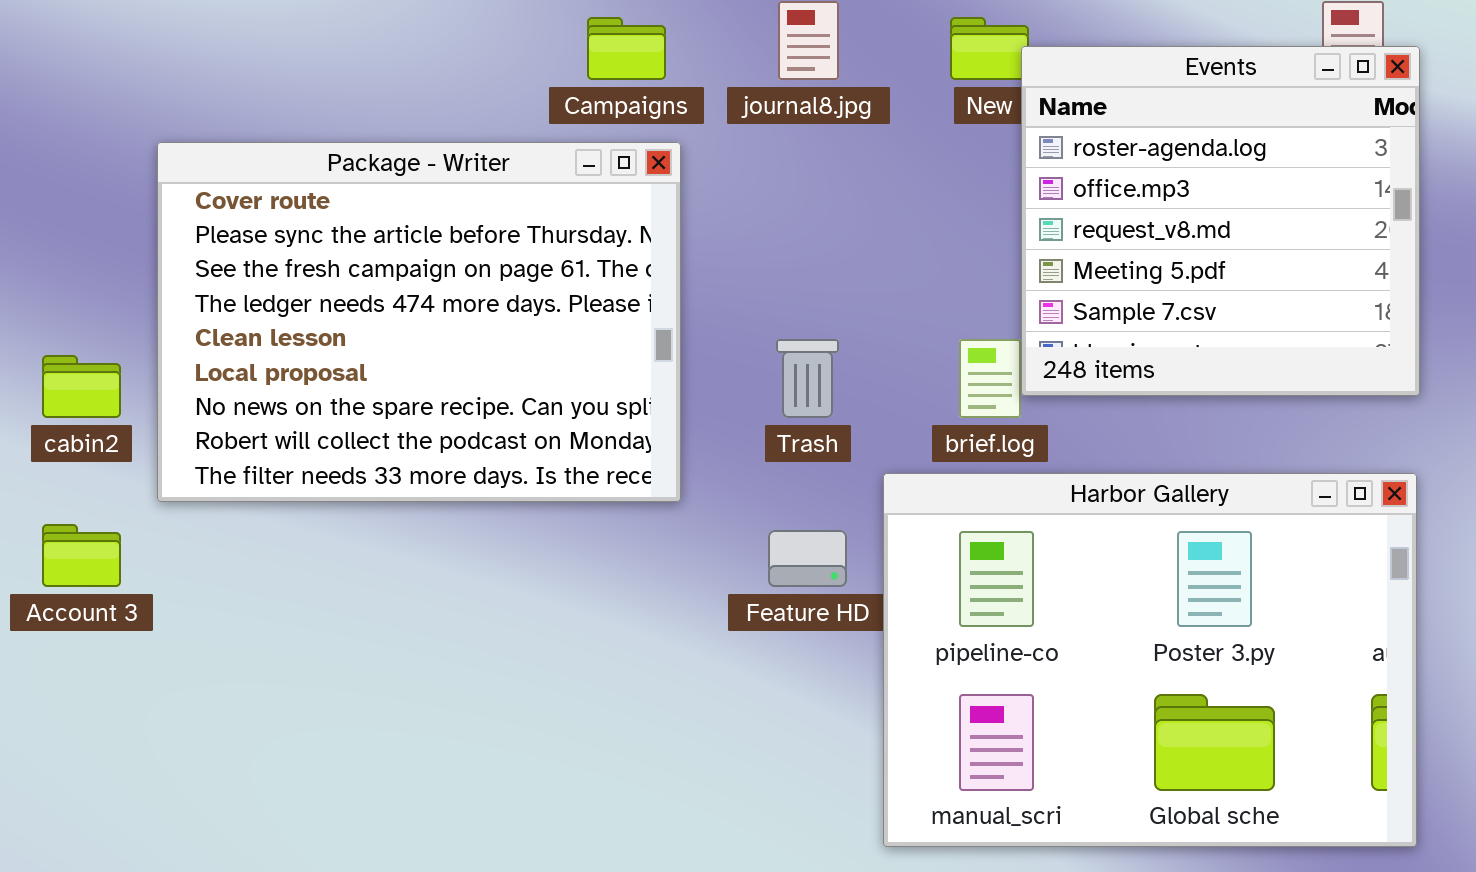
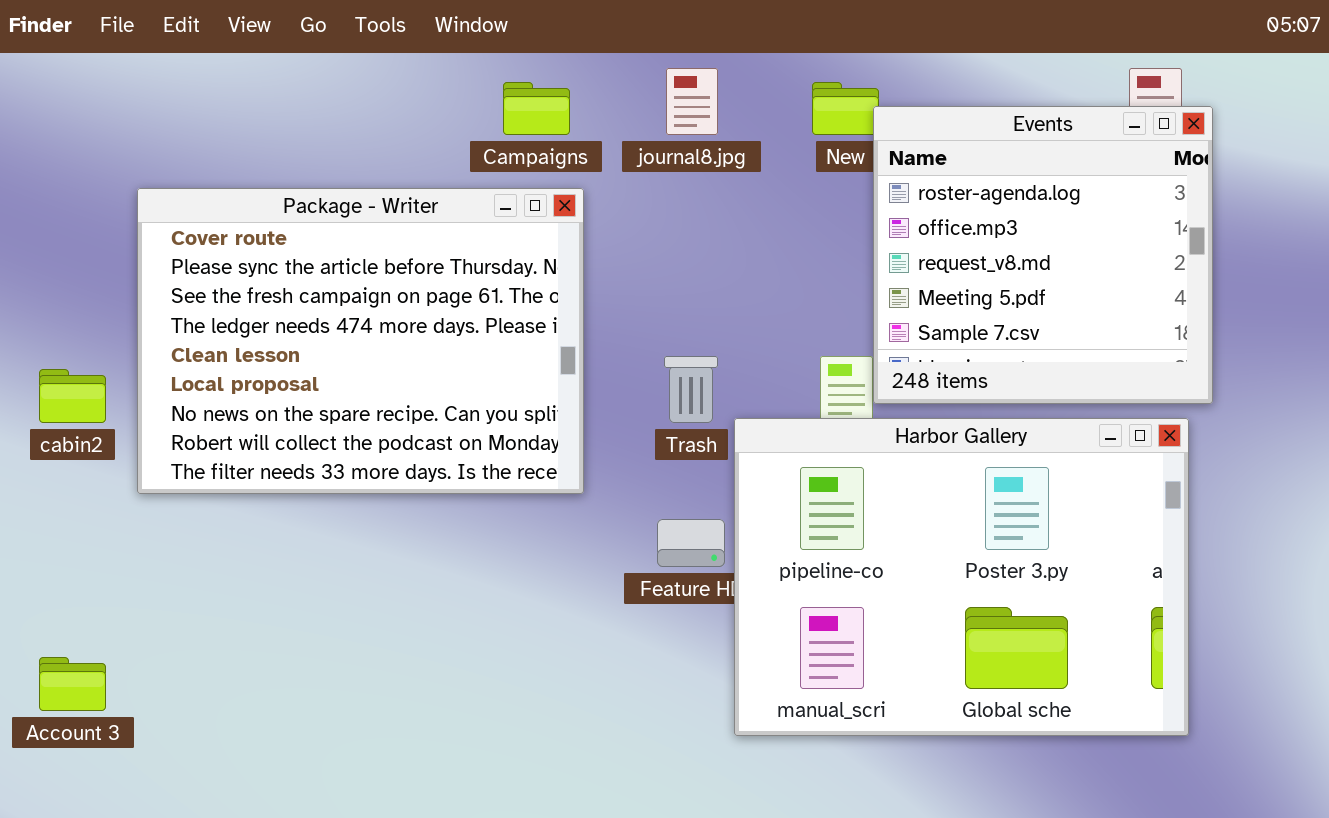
Harbor Gallery: [883,473,1417,847] -> [734,418,1189,736], moved
Account 3: [42,524,121,587] -> [39,657,106,711], moved

